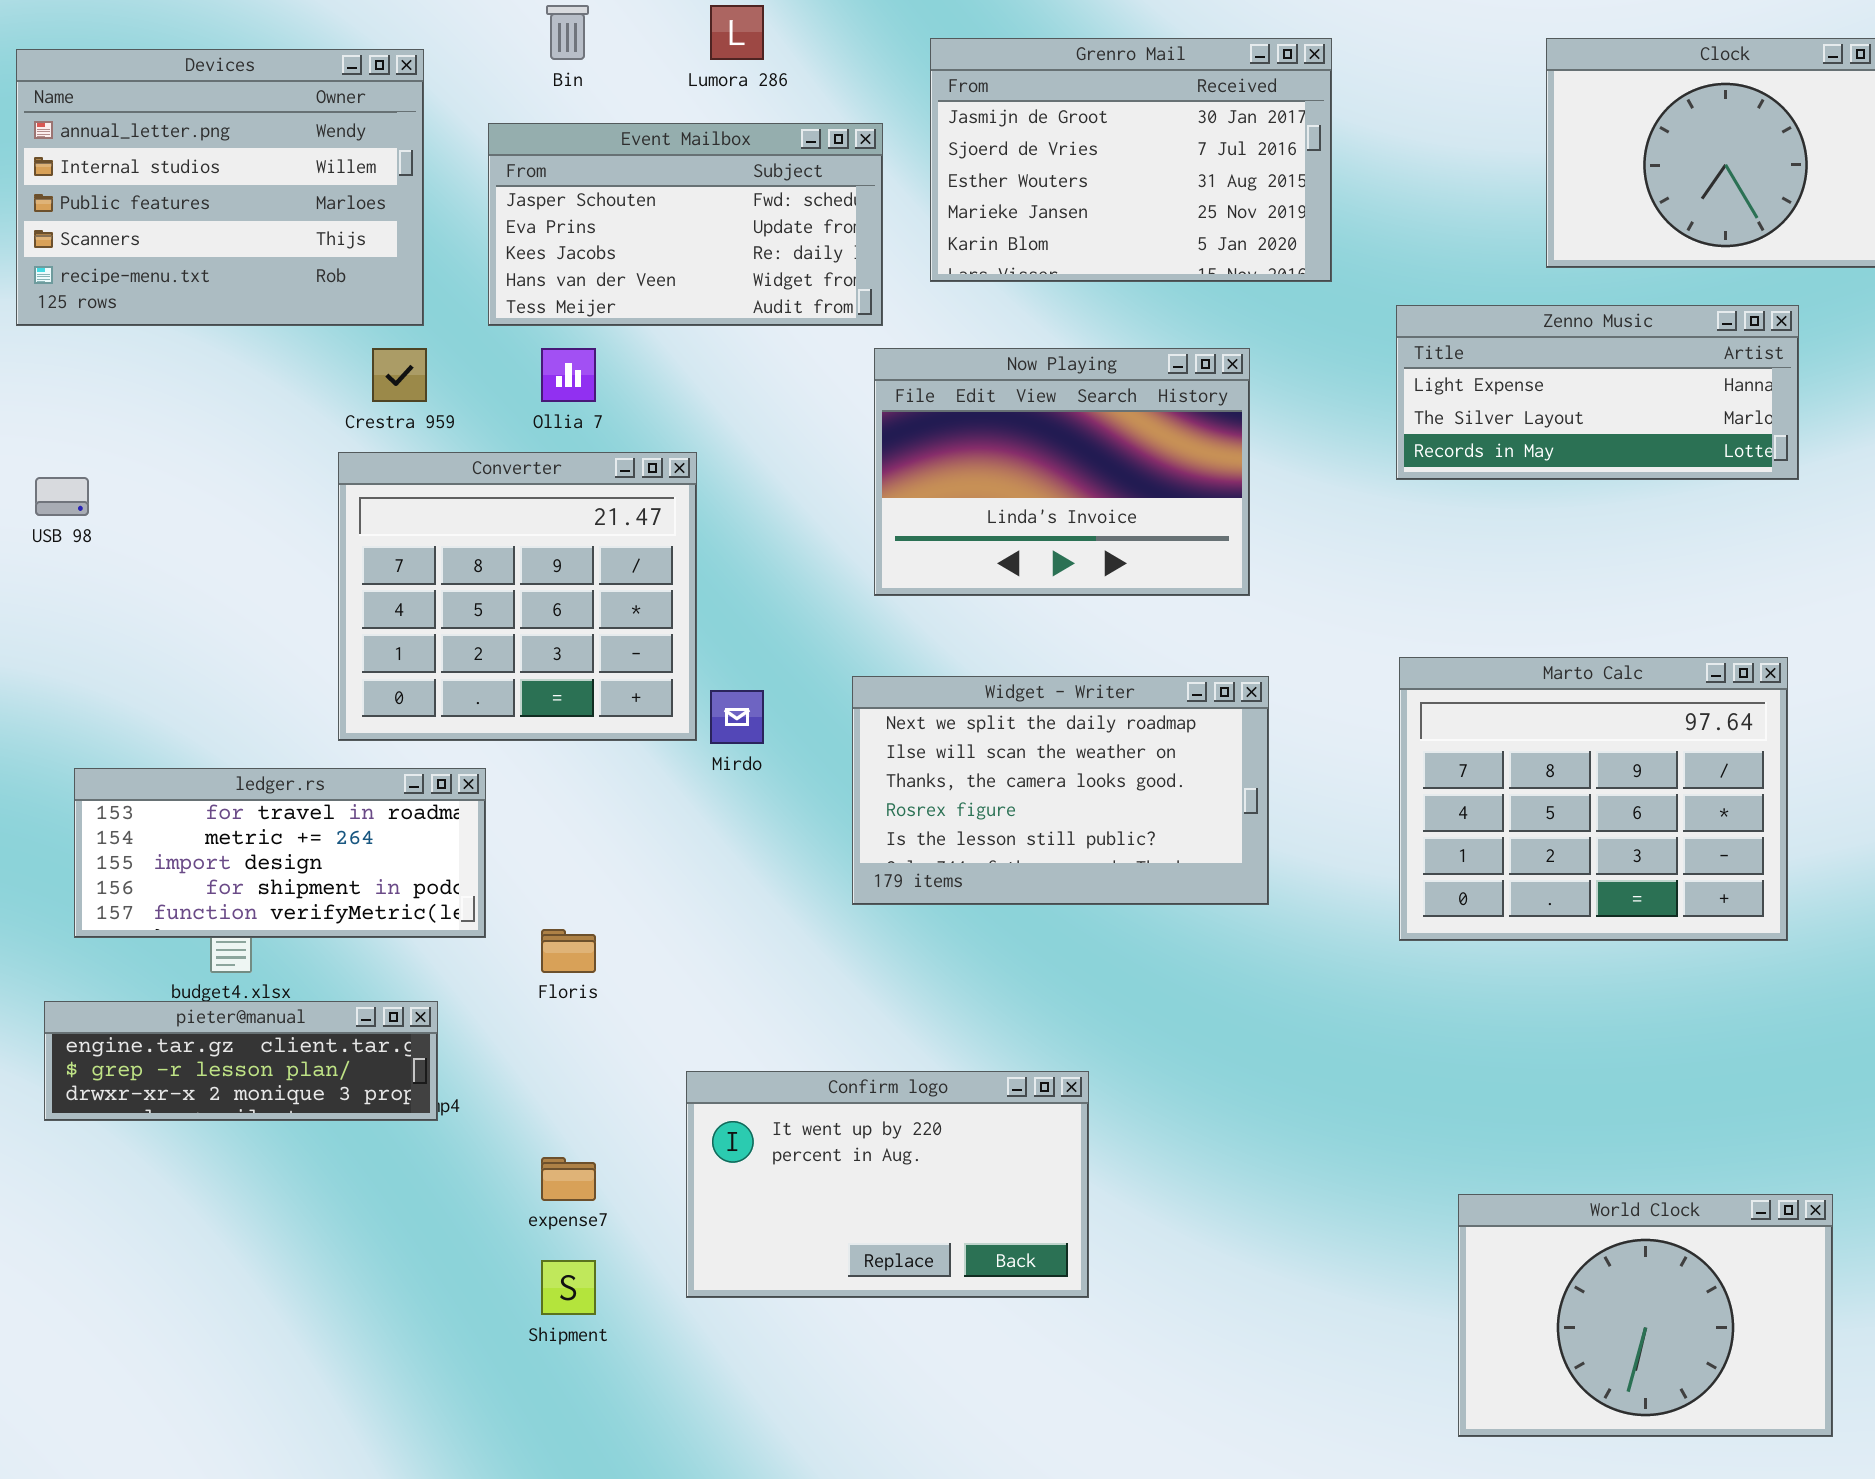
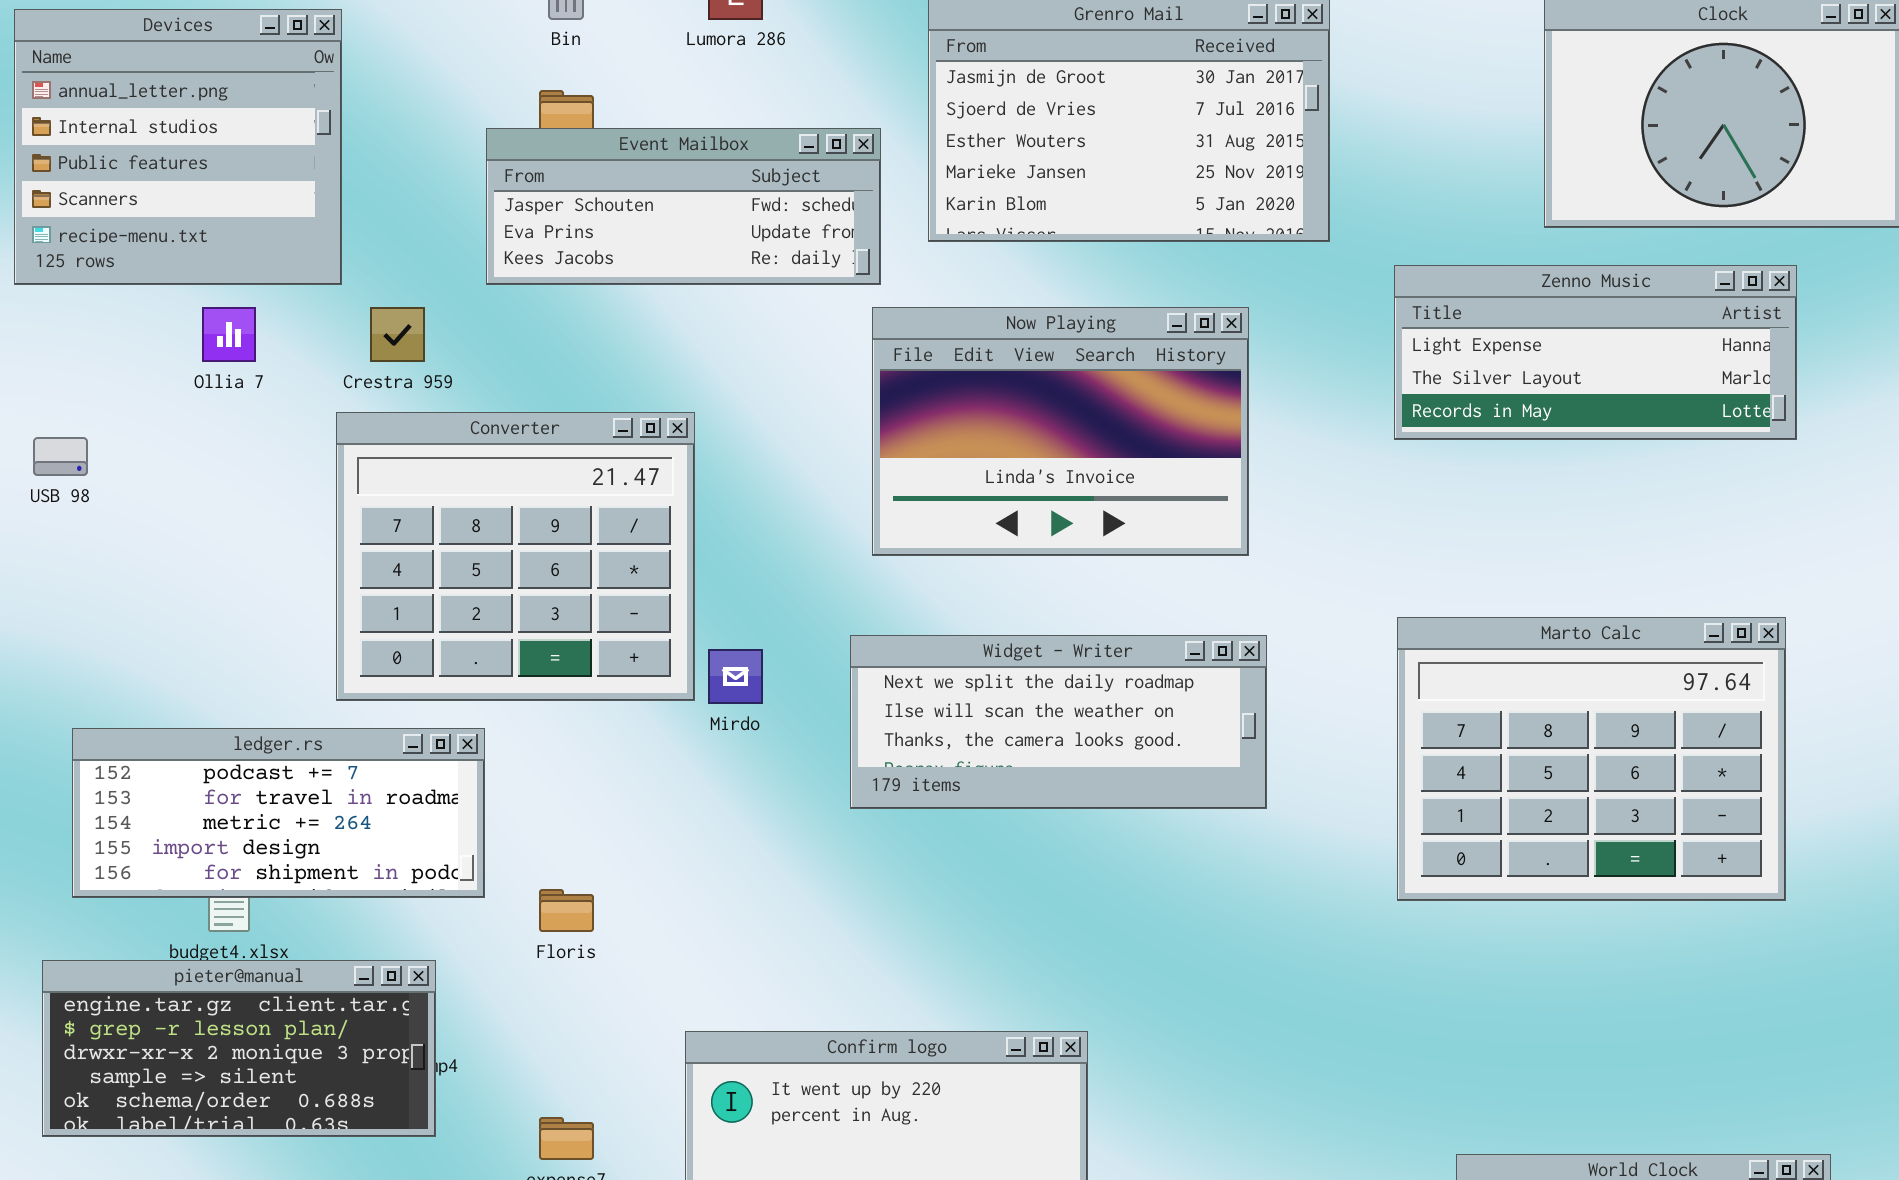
Devices: [16,49,424,326] -> [14,9,342,285], resized
Event Mailbox: [488,123,883,326] -> [486,128,881,285], resized
Ollia 7: [541,348,596,402] -> [202,307,256,362], moved
Widget - Writer: [852,676,1269,905] -> [850,635,1267,809], resized
ledger.rs: [74,768,486,938] -> [72,728,485,898], scrolled up 1 row
pieter@manual: [44,1001,438,1121] -> [42,960,436,1137], resized

